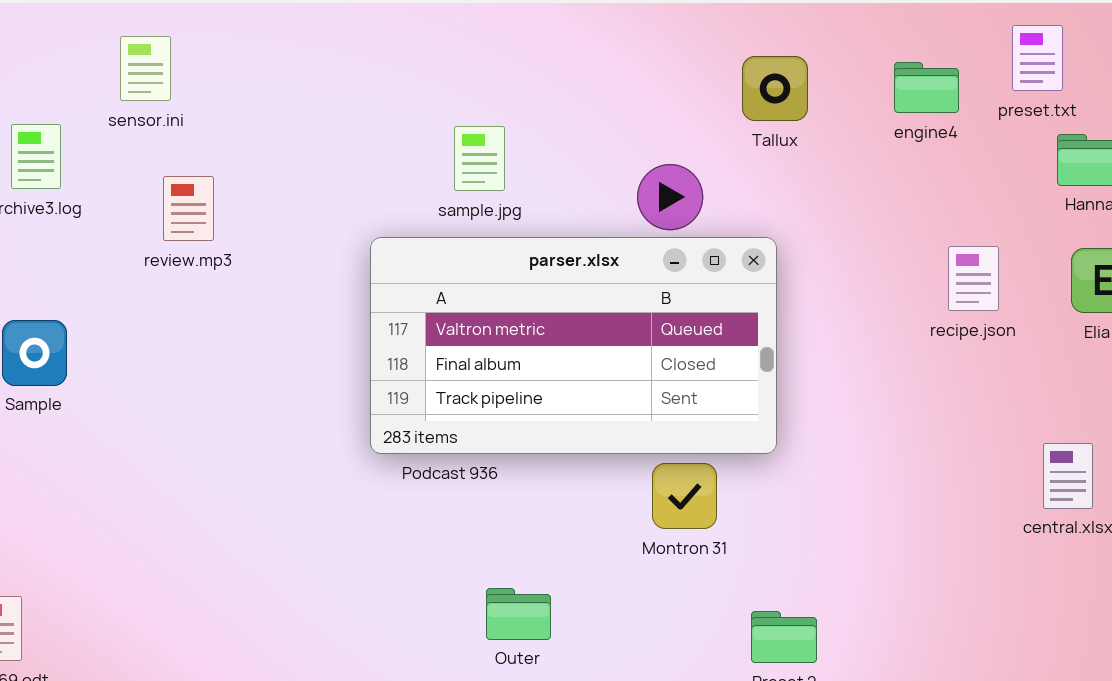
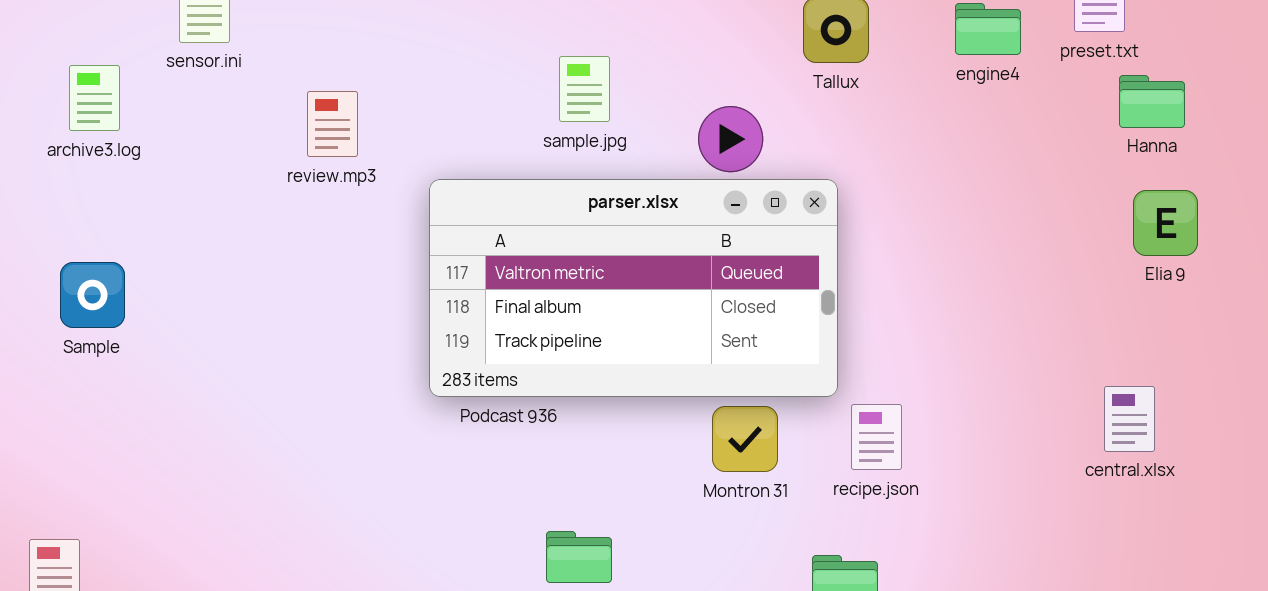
sample.jpg: [454,126,505,191] -> [559,56,610,122], moved
review.mp3: [163,176,214,241] -> [307,91,358,157], moved
recipe.json: [948,246,999,311] -> [851,404,902,470], moved

